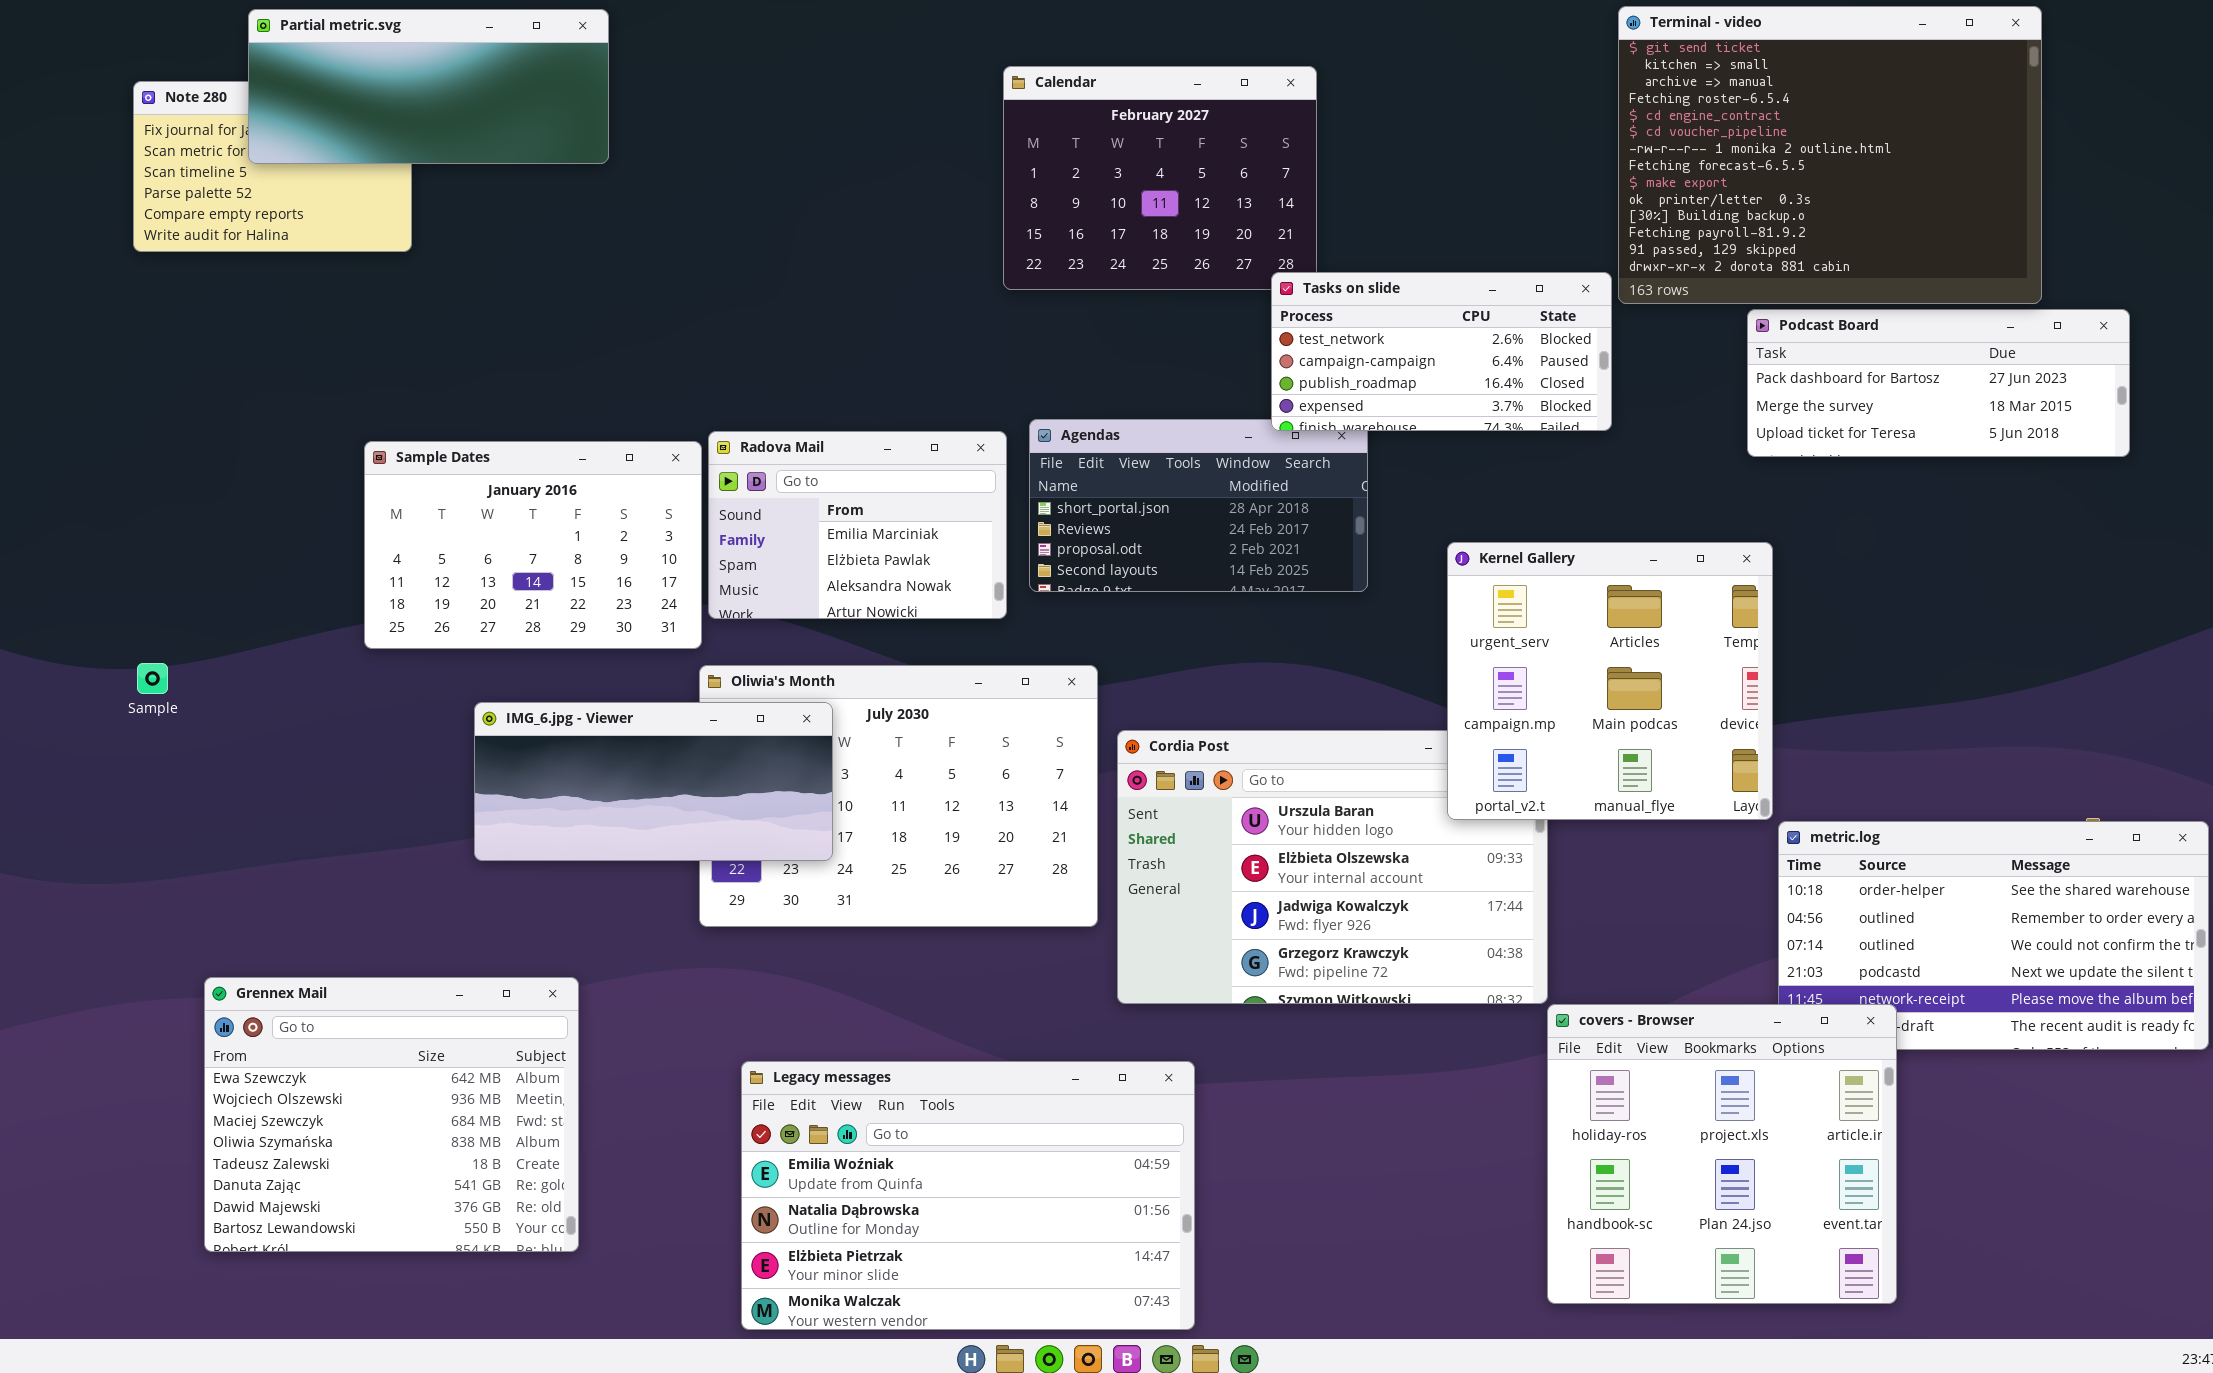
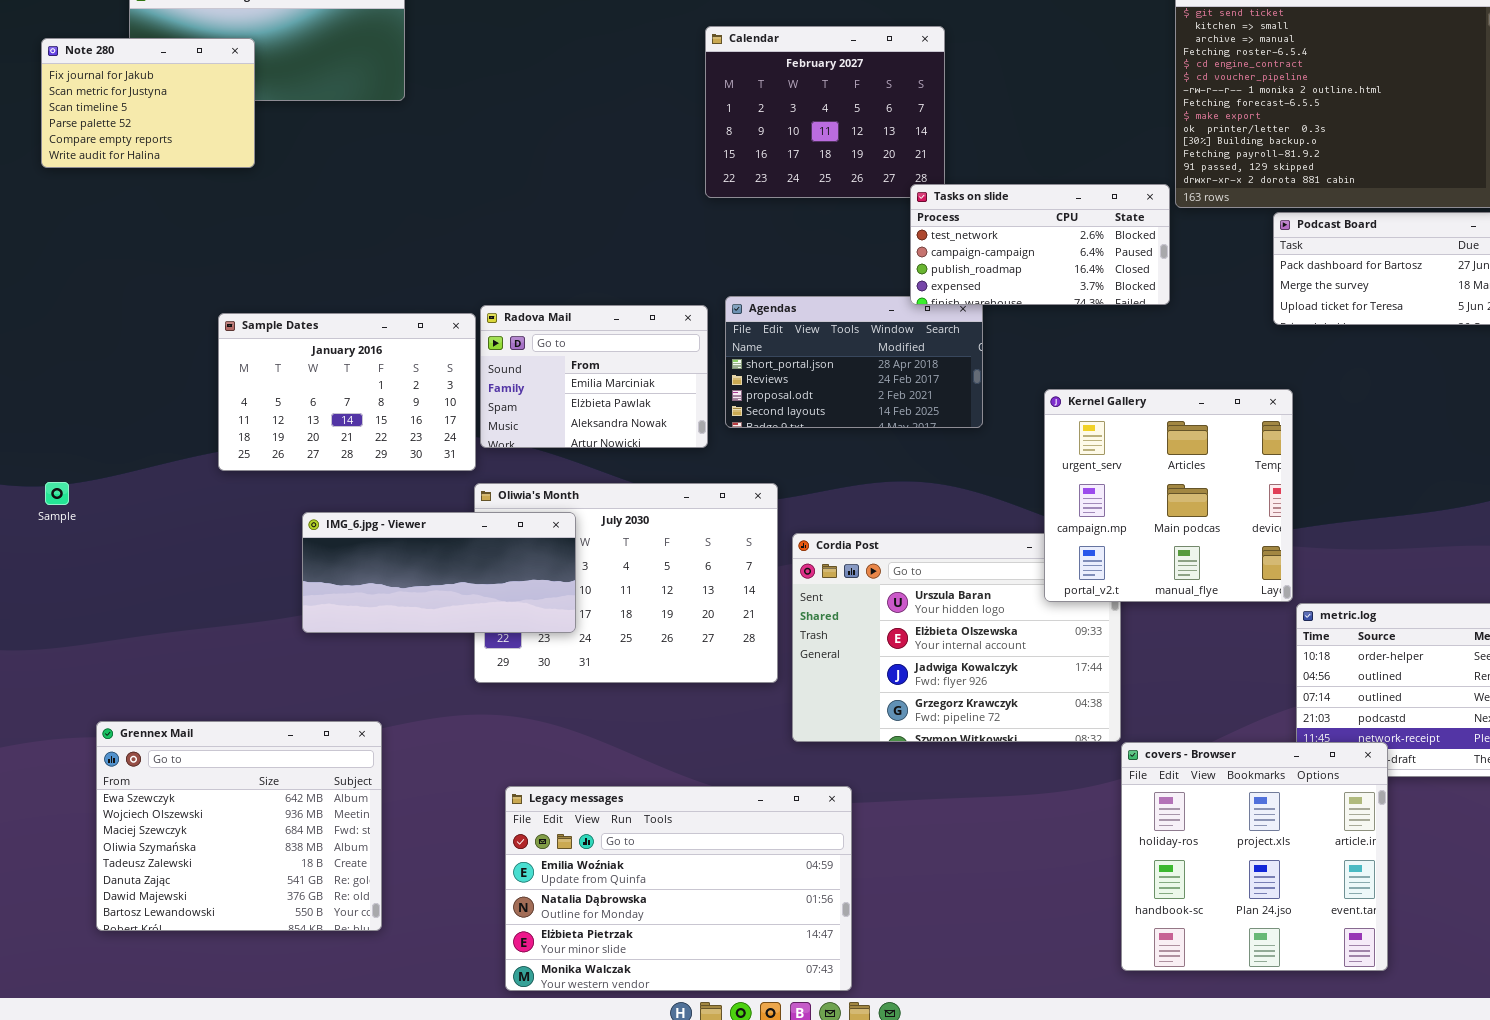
Note 280: [133,81,412,252] -> [41,38,255,168], raised

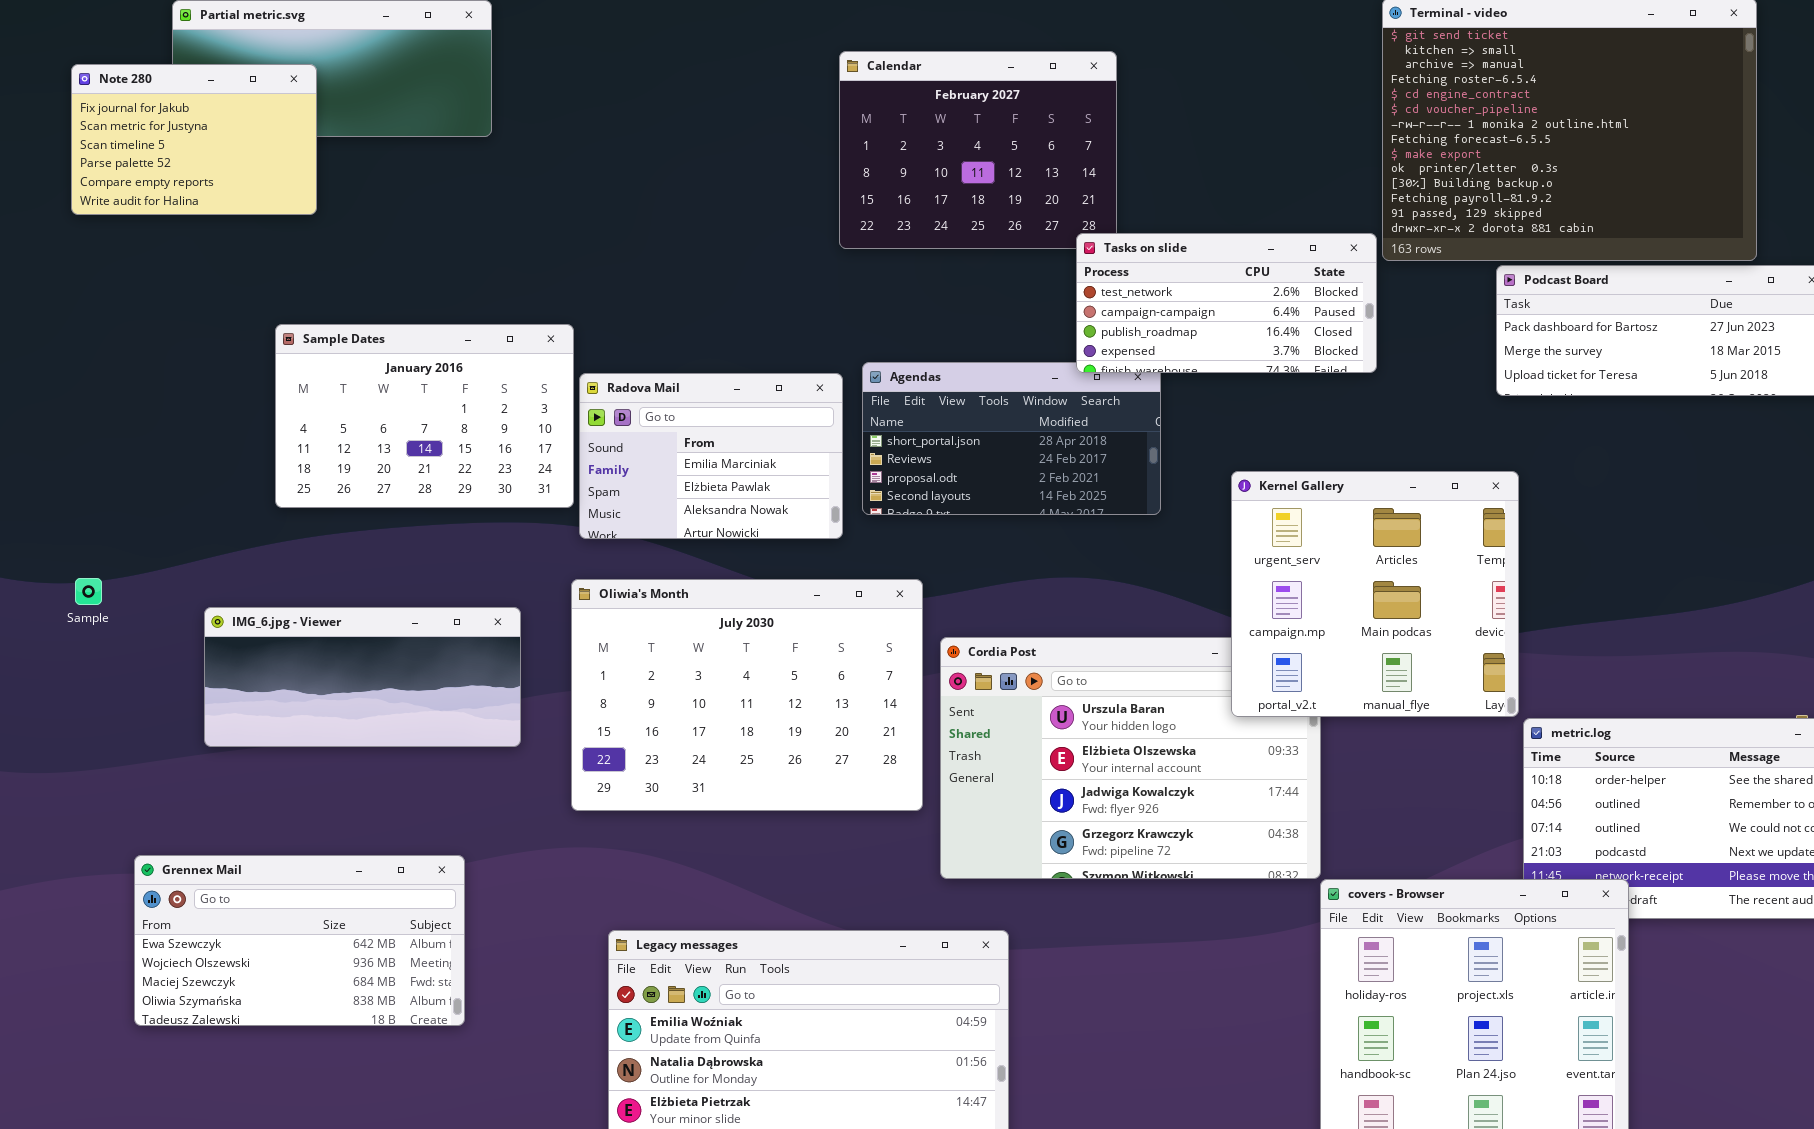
Sample Dates: [218,313,476,471] -> [275,324,574,508], moved
IMG_6.jpg - Viewer: [302,512,576,633] -> [204,607,521,747], moved
Grennex Mail: [96,721,382,931] -> [134,855,465,1026], resized

